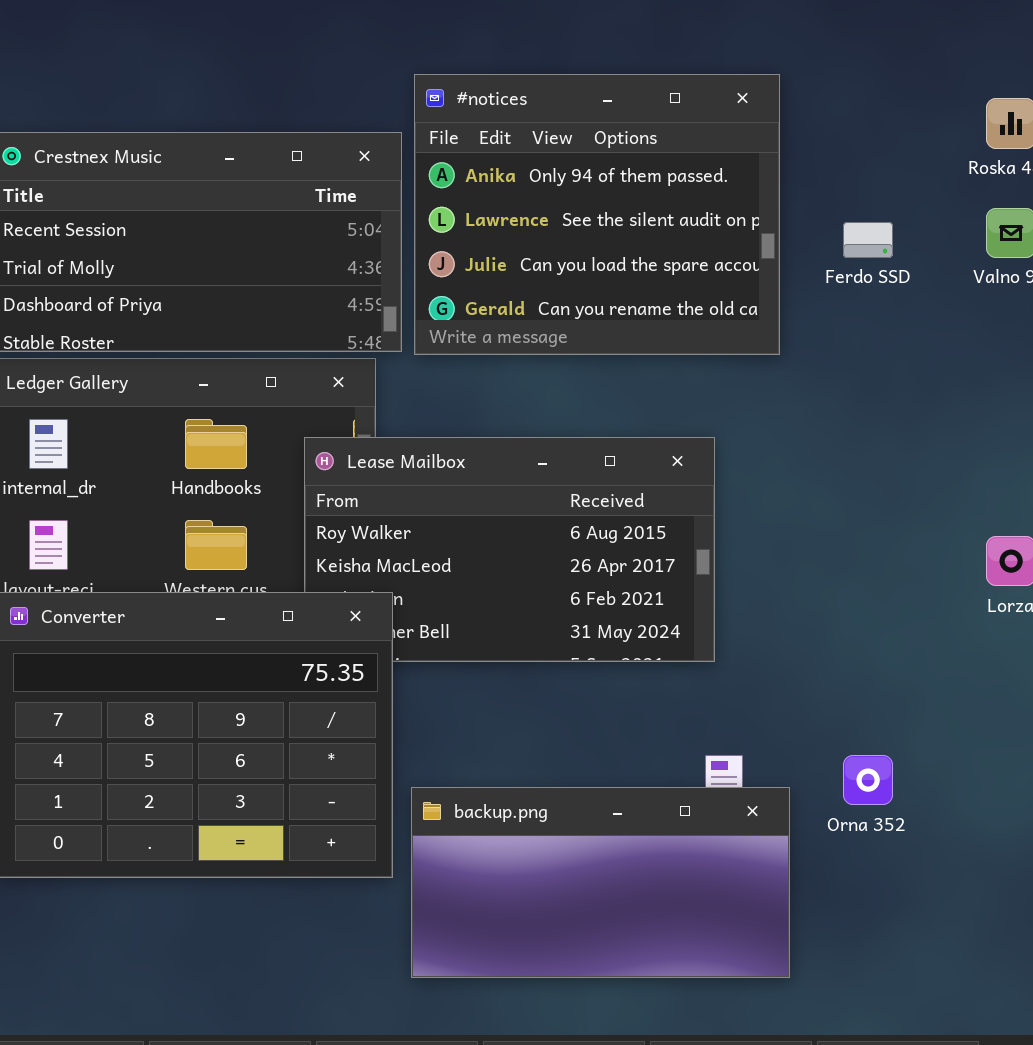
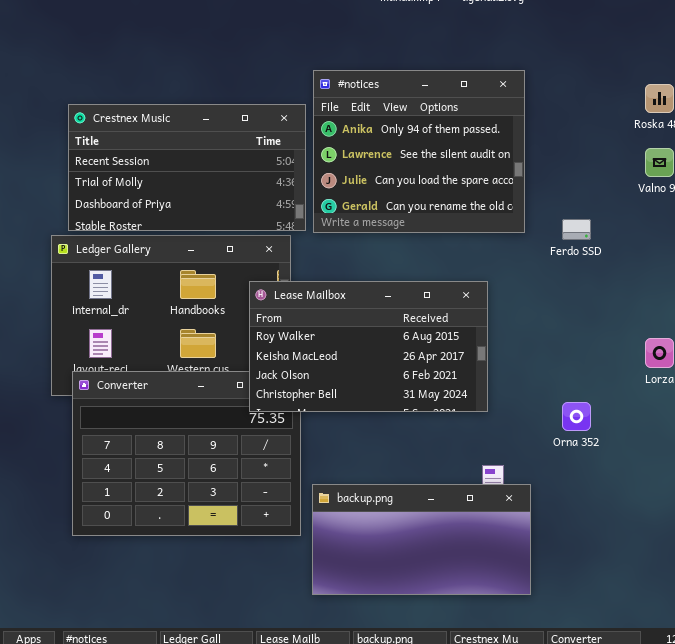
Ferdo SSD: [843,222,893,258] -> [562,219,591,240], moved
Lease Mailbox: [304,437,715,662] -> [249,281,488,412], raised
Orna 352: [843,755,893,805] -> [562,402,591,431], moved

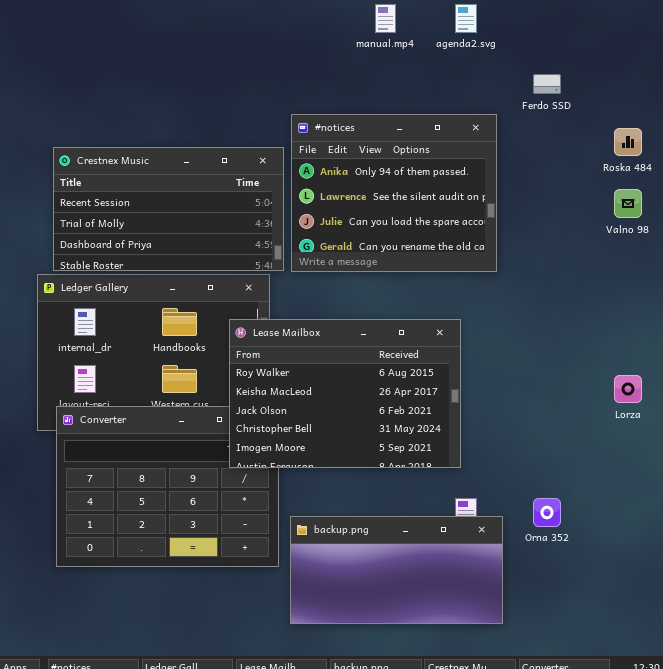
Ferdo SSD: [562,219,591,240] -> [533,74,561,94], moved
Lease Mailbox: [249,281,488,412] -> [229,319,461,468], resized
Orna 352: [562,402,591,431] -> [533,498,561,527], moved

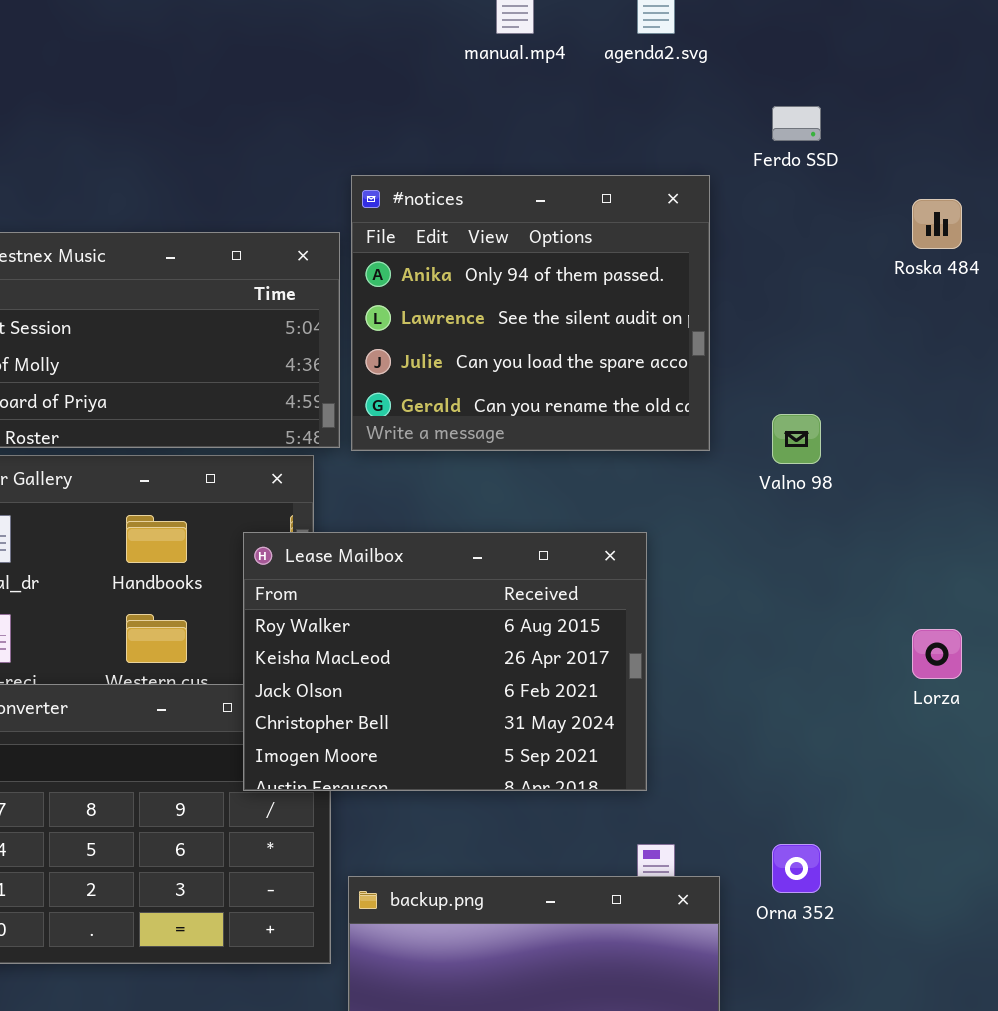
Valno 98: [614,189,642,218] -> [772,414,821,464], moved

